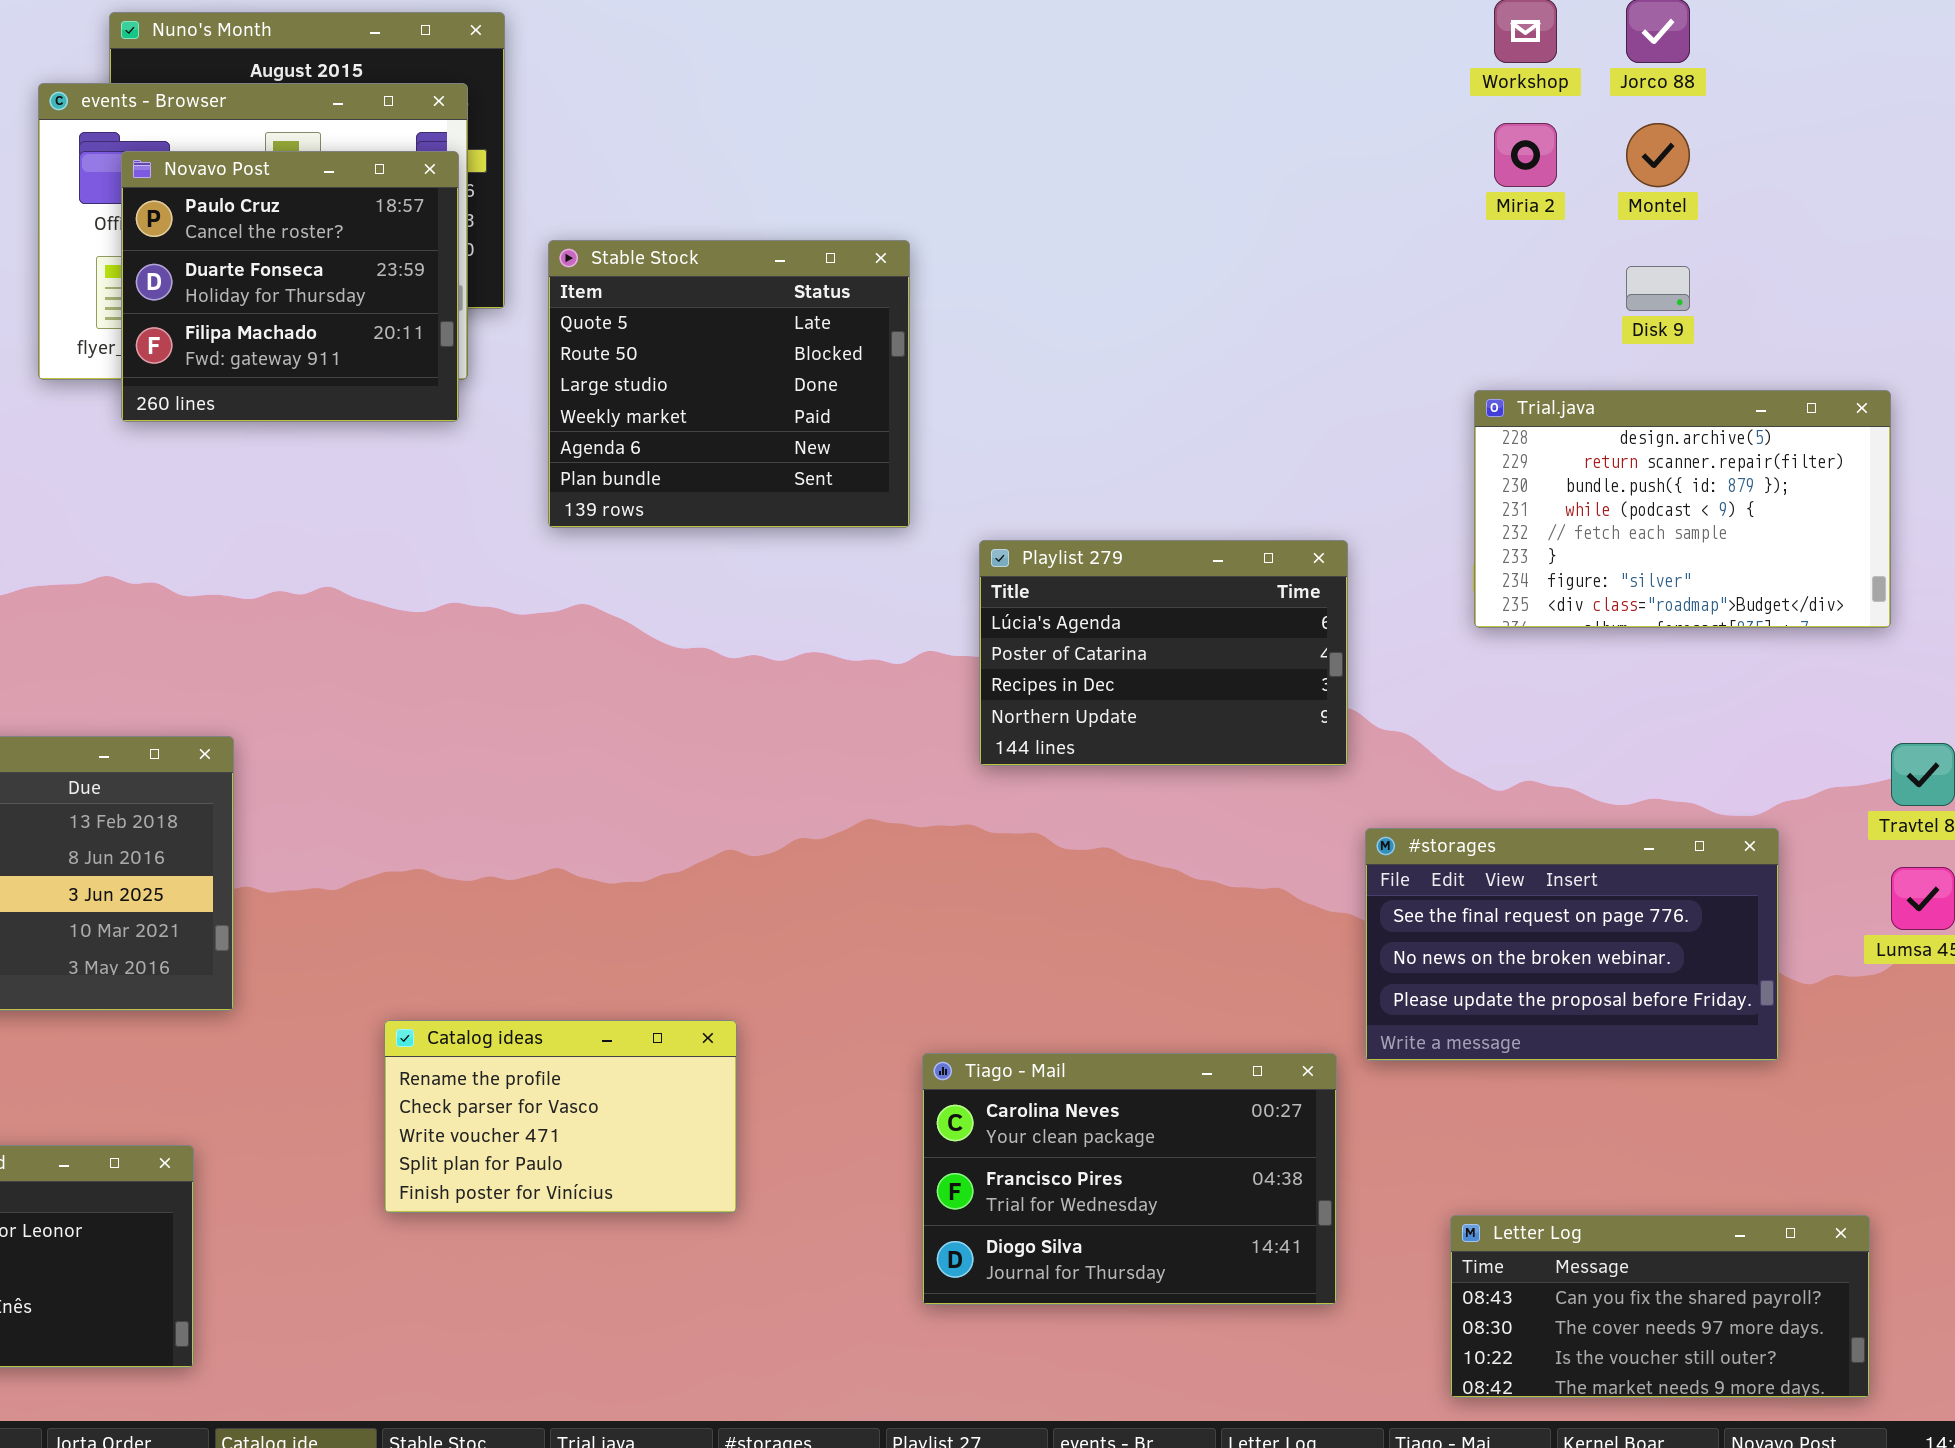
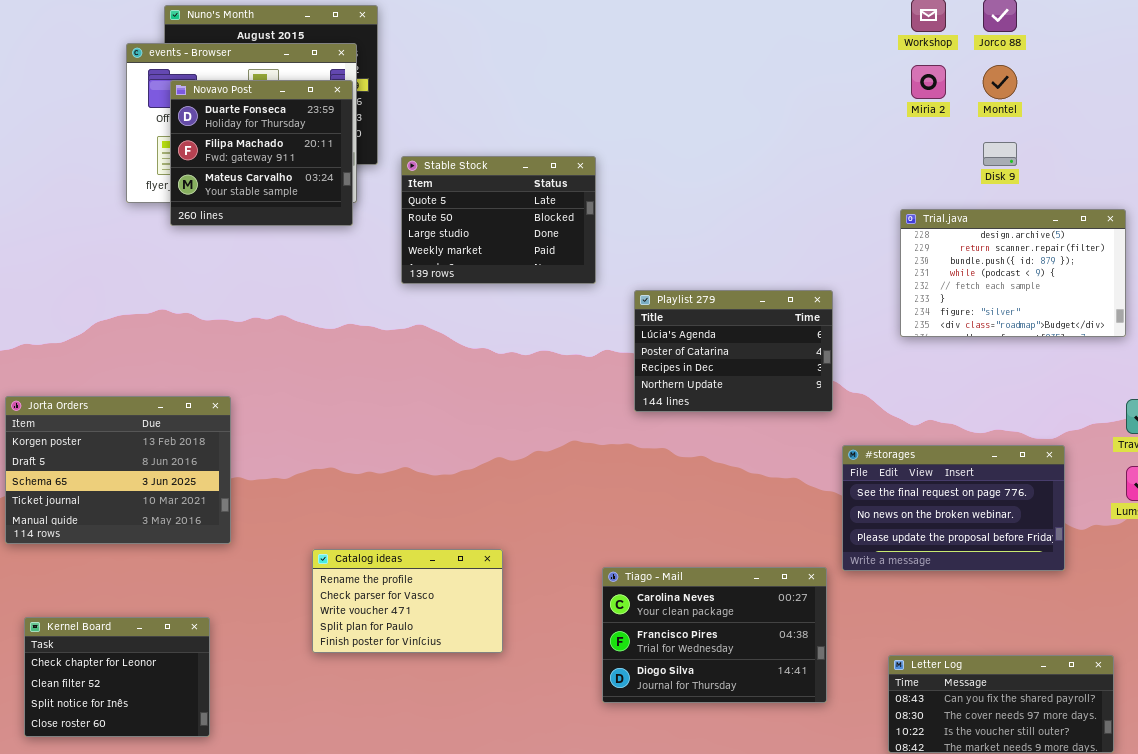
Novavo Post: [121,151,459,422] -> [170,80,353,226], scrolled down 1 row
Stable Stock: [548,240,910,528] -> [401,156,596,284], resized

